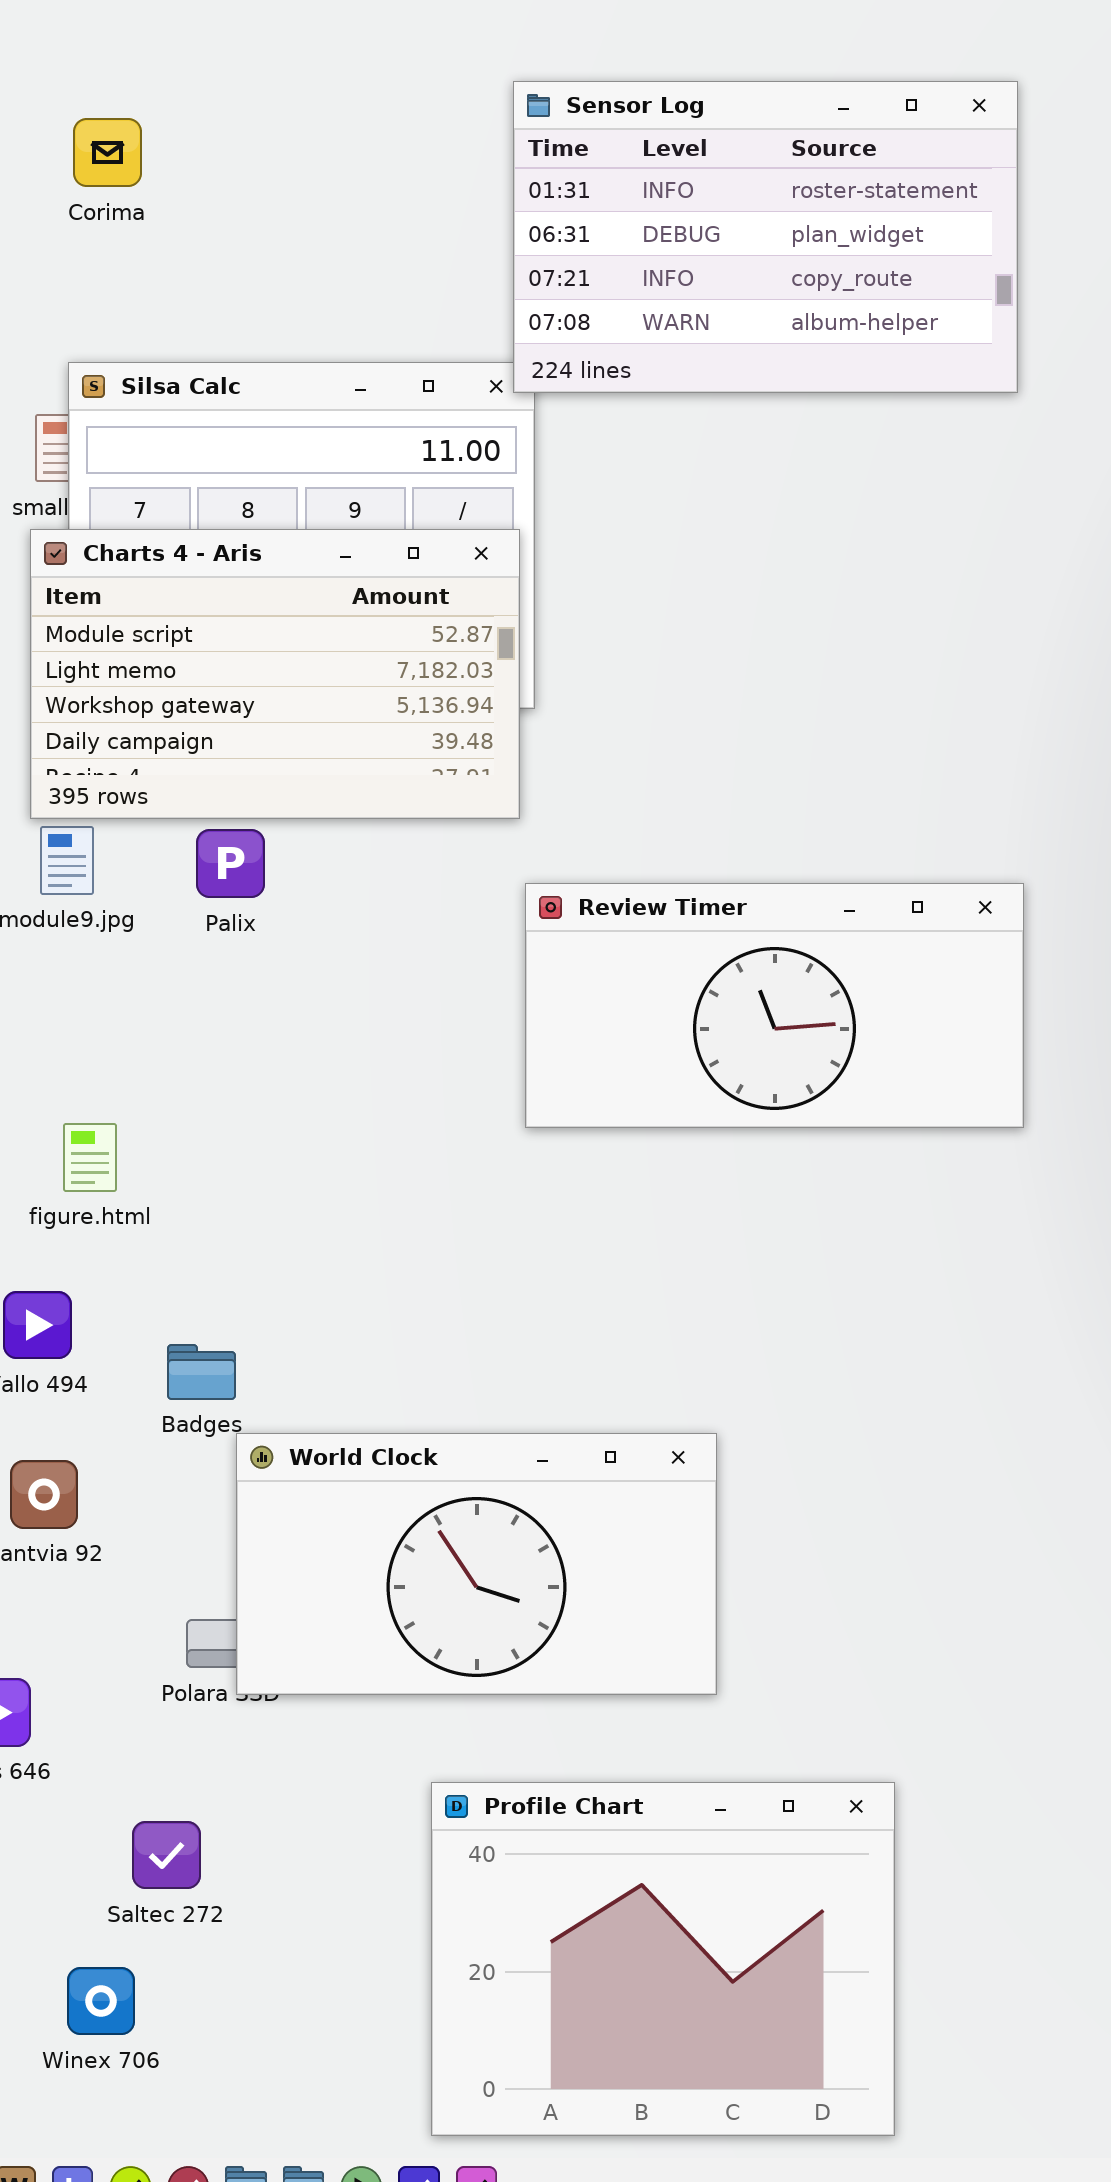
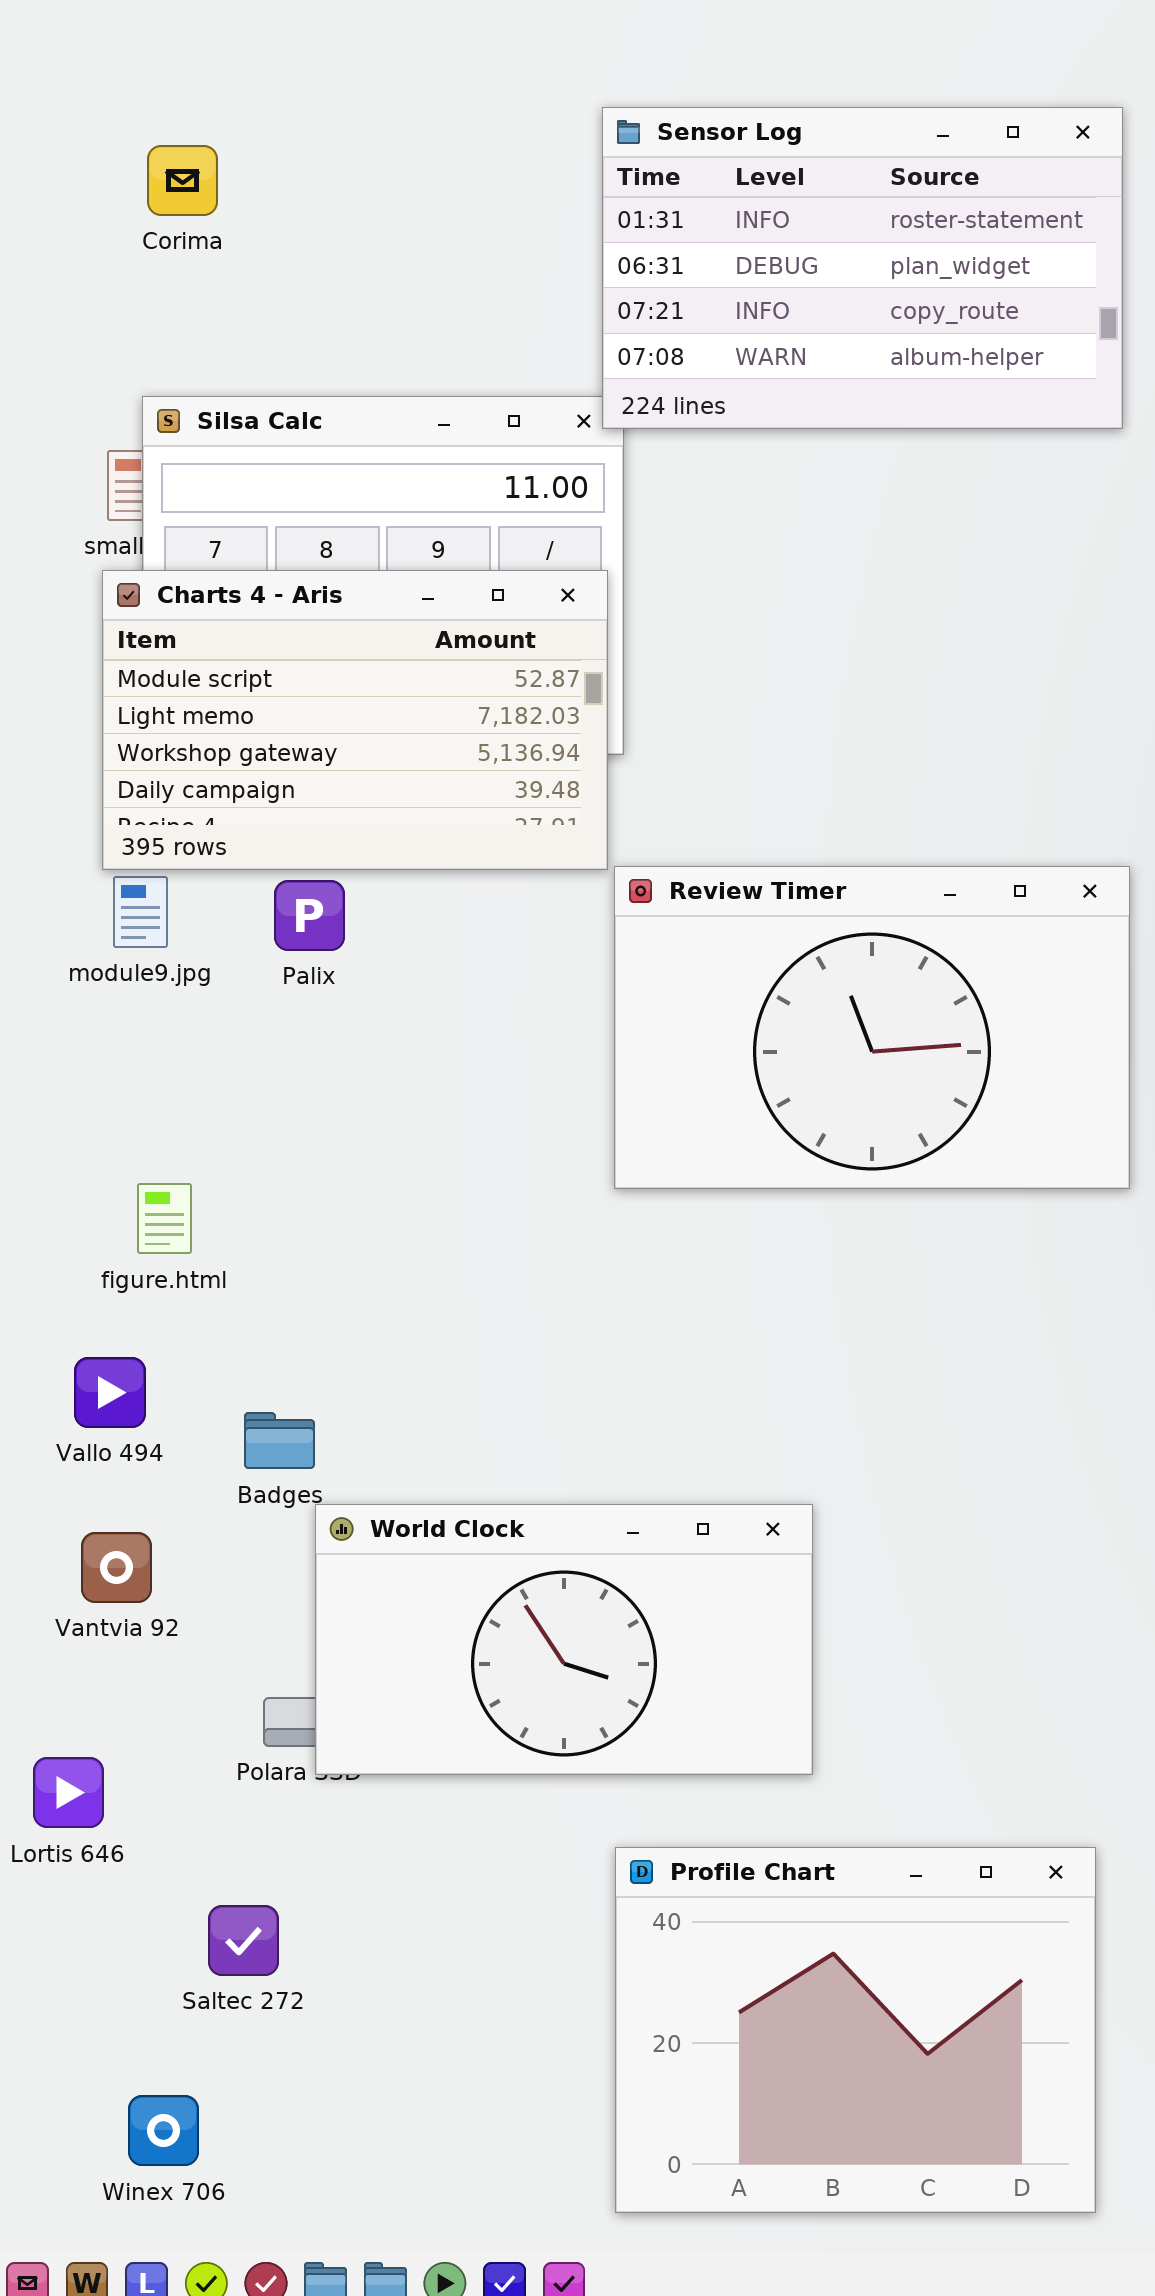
Review Timer: [525,883,1024,1128] -> [614,866,1130,1189], resized
Profile Chart: [431,1782,895,2136] -> [615,1847,1096,2213], moved
Winex 706: [67,1967,135,2035] -> [128,2095,199,2166], moved

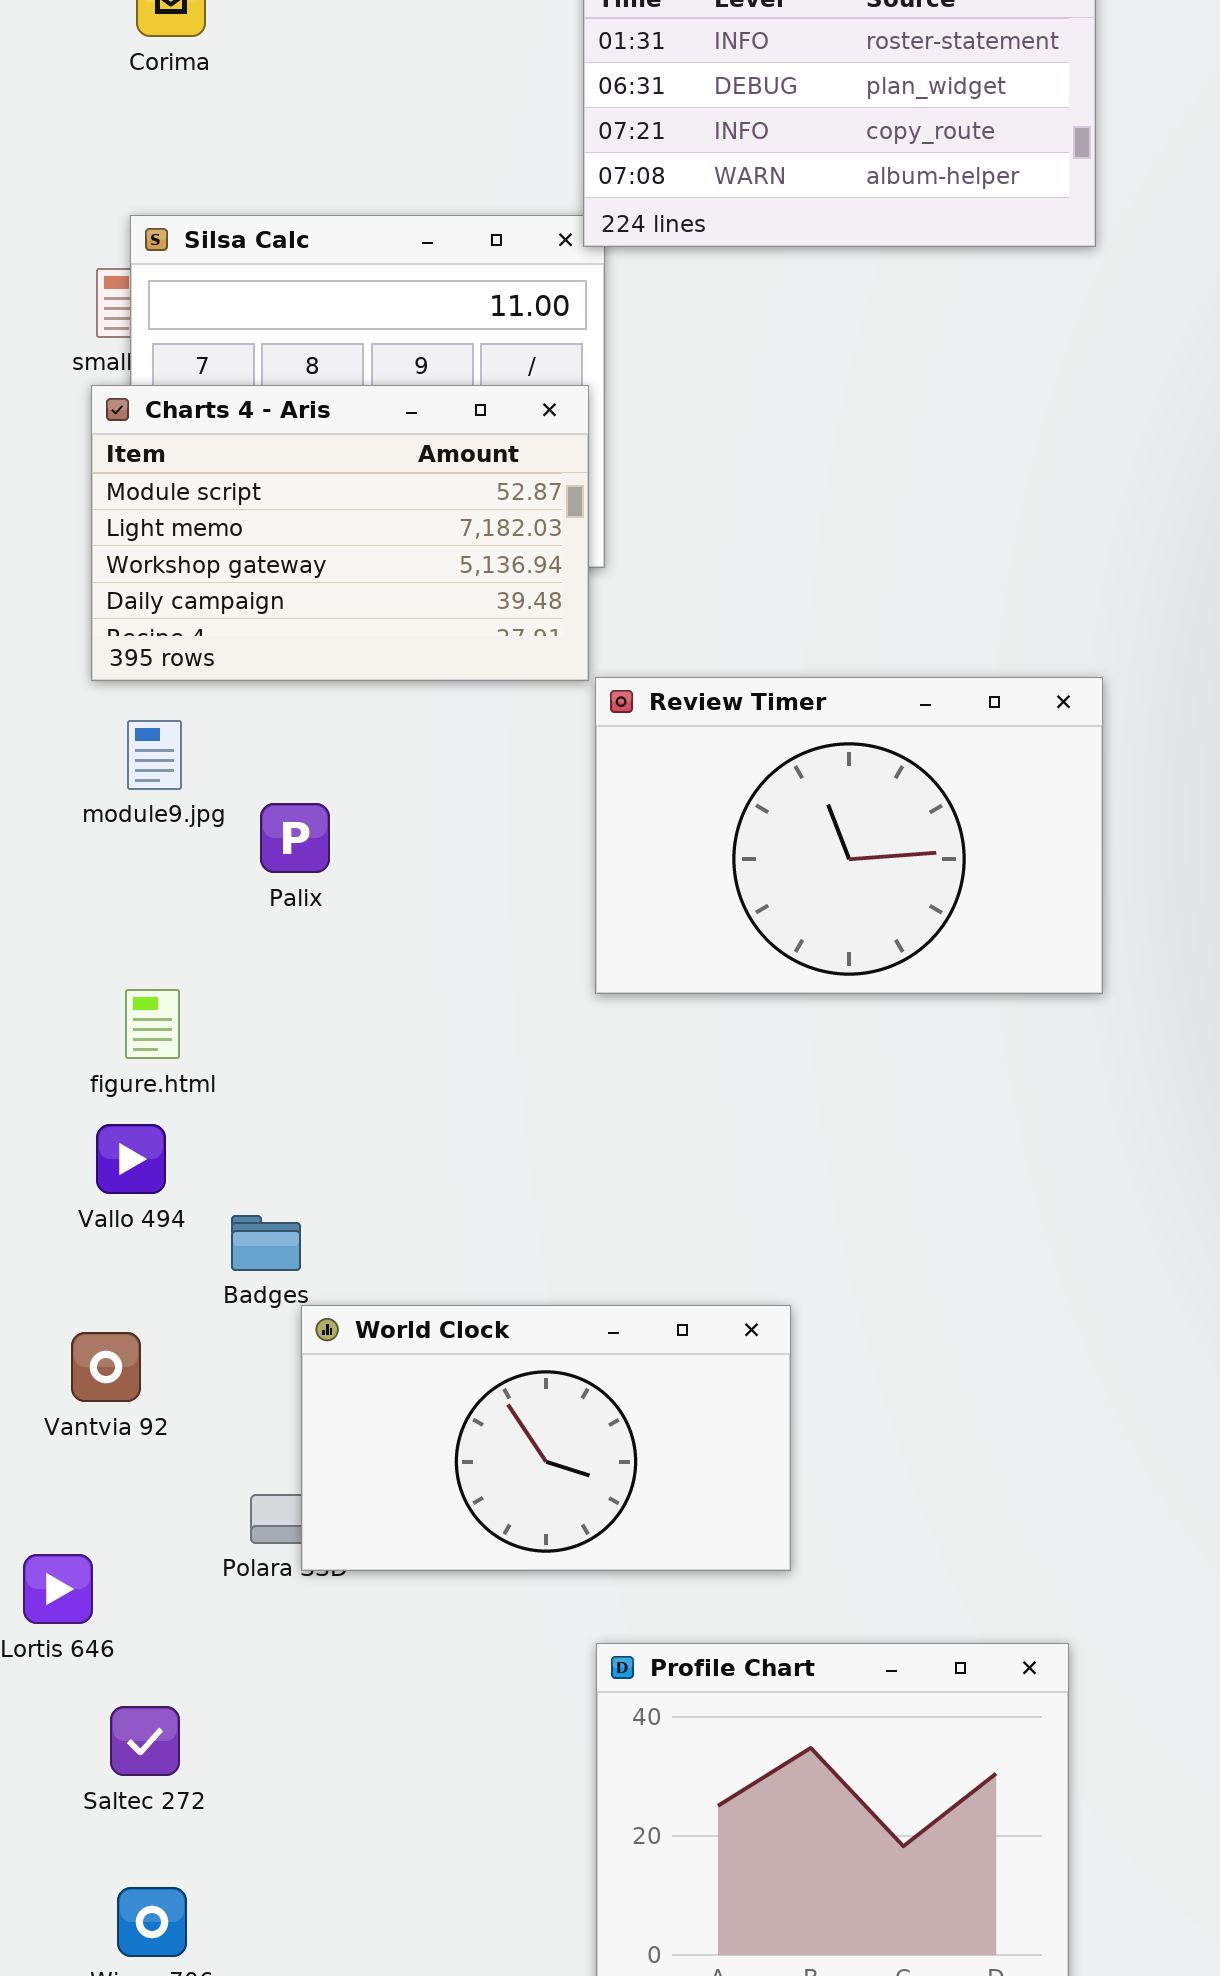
module9.jpg: [113,876,168,948] -> [127,720,182,790], moved
Palix: [274,880,345,951] -> [260,803,330,873], moved
Vallo 494: [74,1357,146,1428] -> [96,1124,166,1194], moved
Saltec 272: [208,1905,279,1976] -> [110,1706,180,1776], moved

